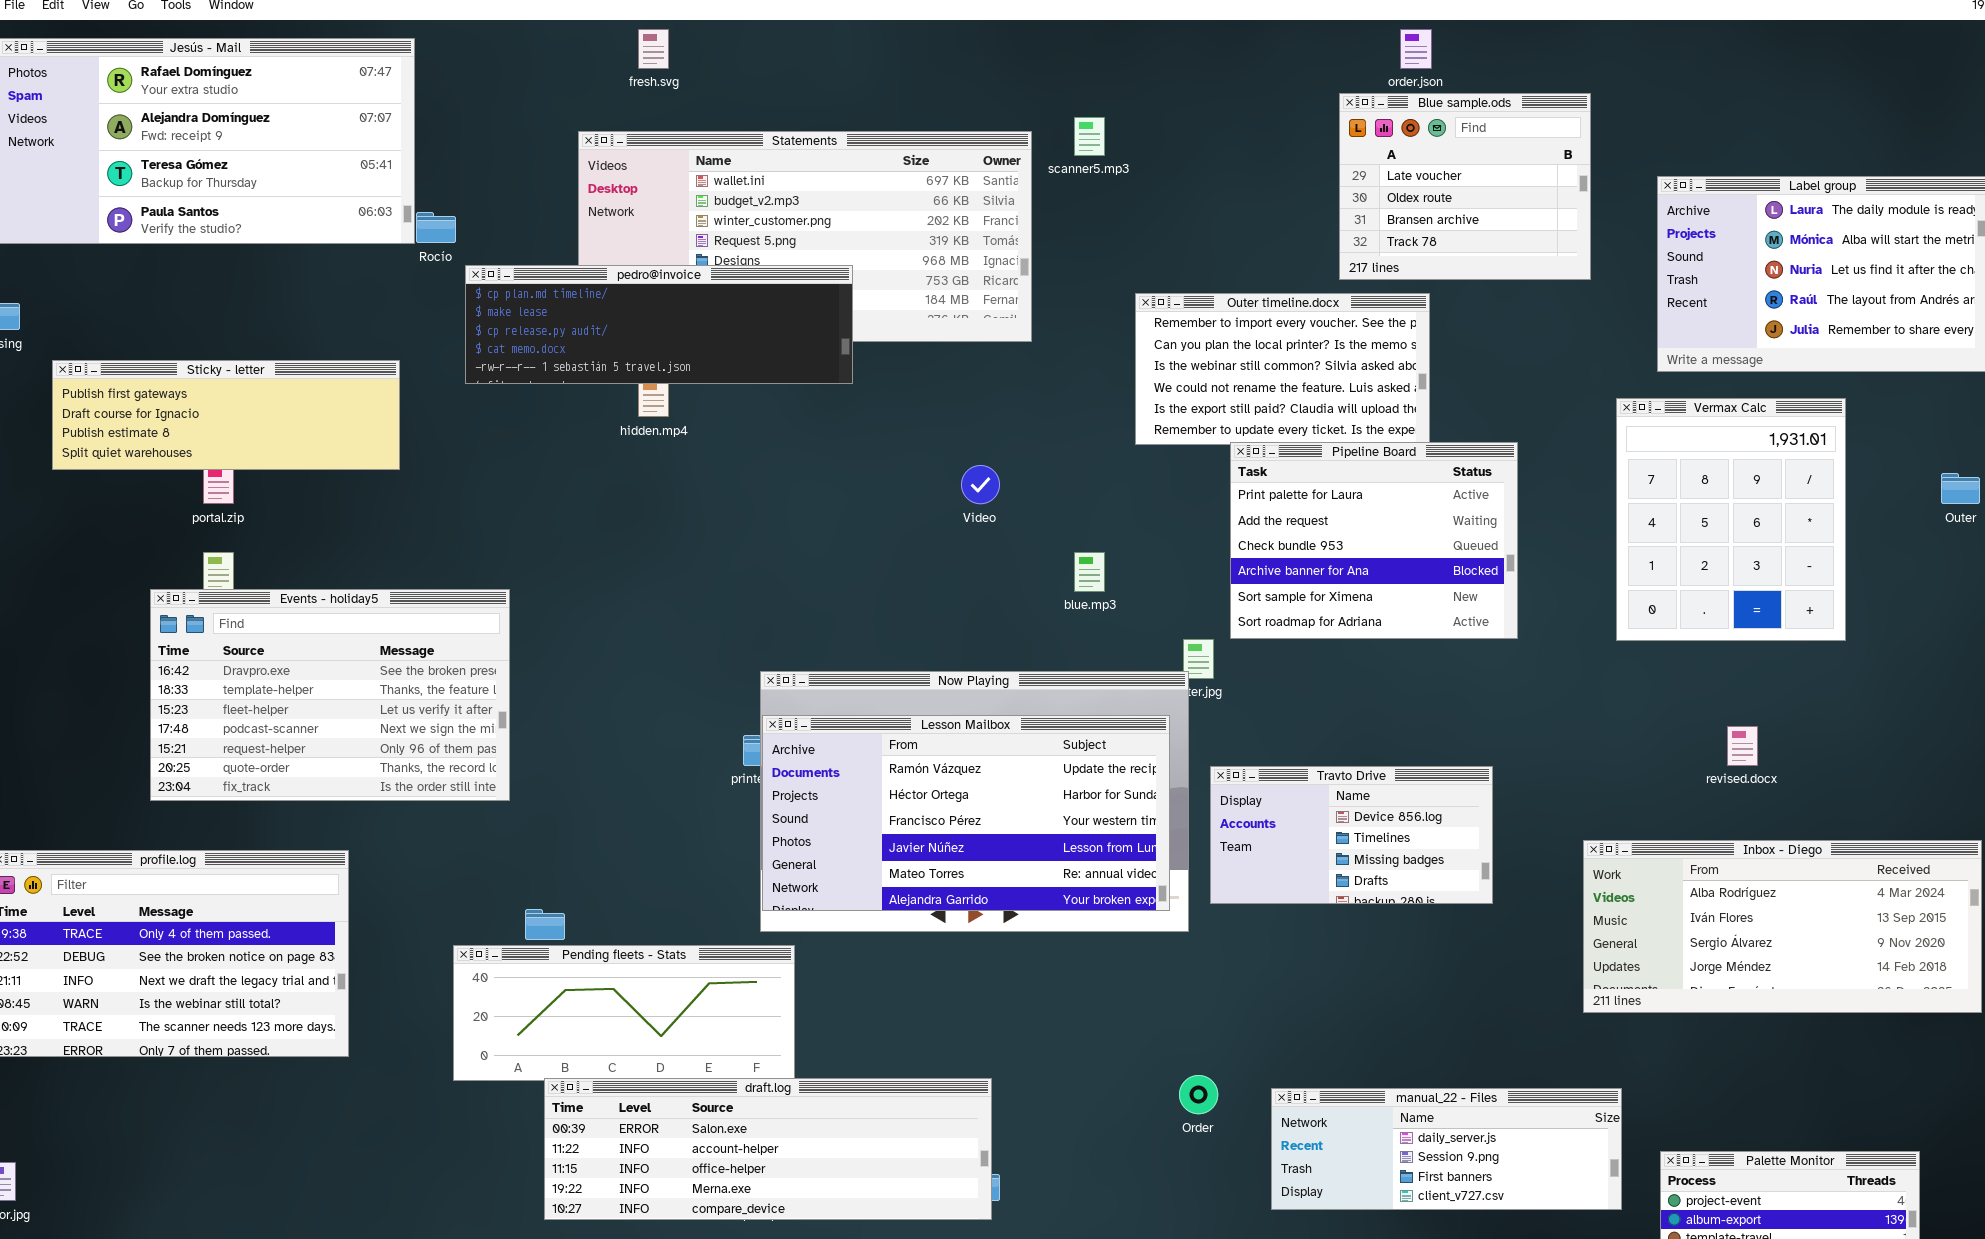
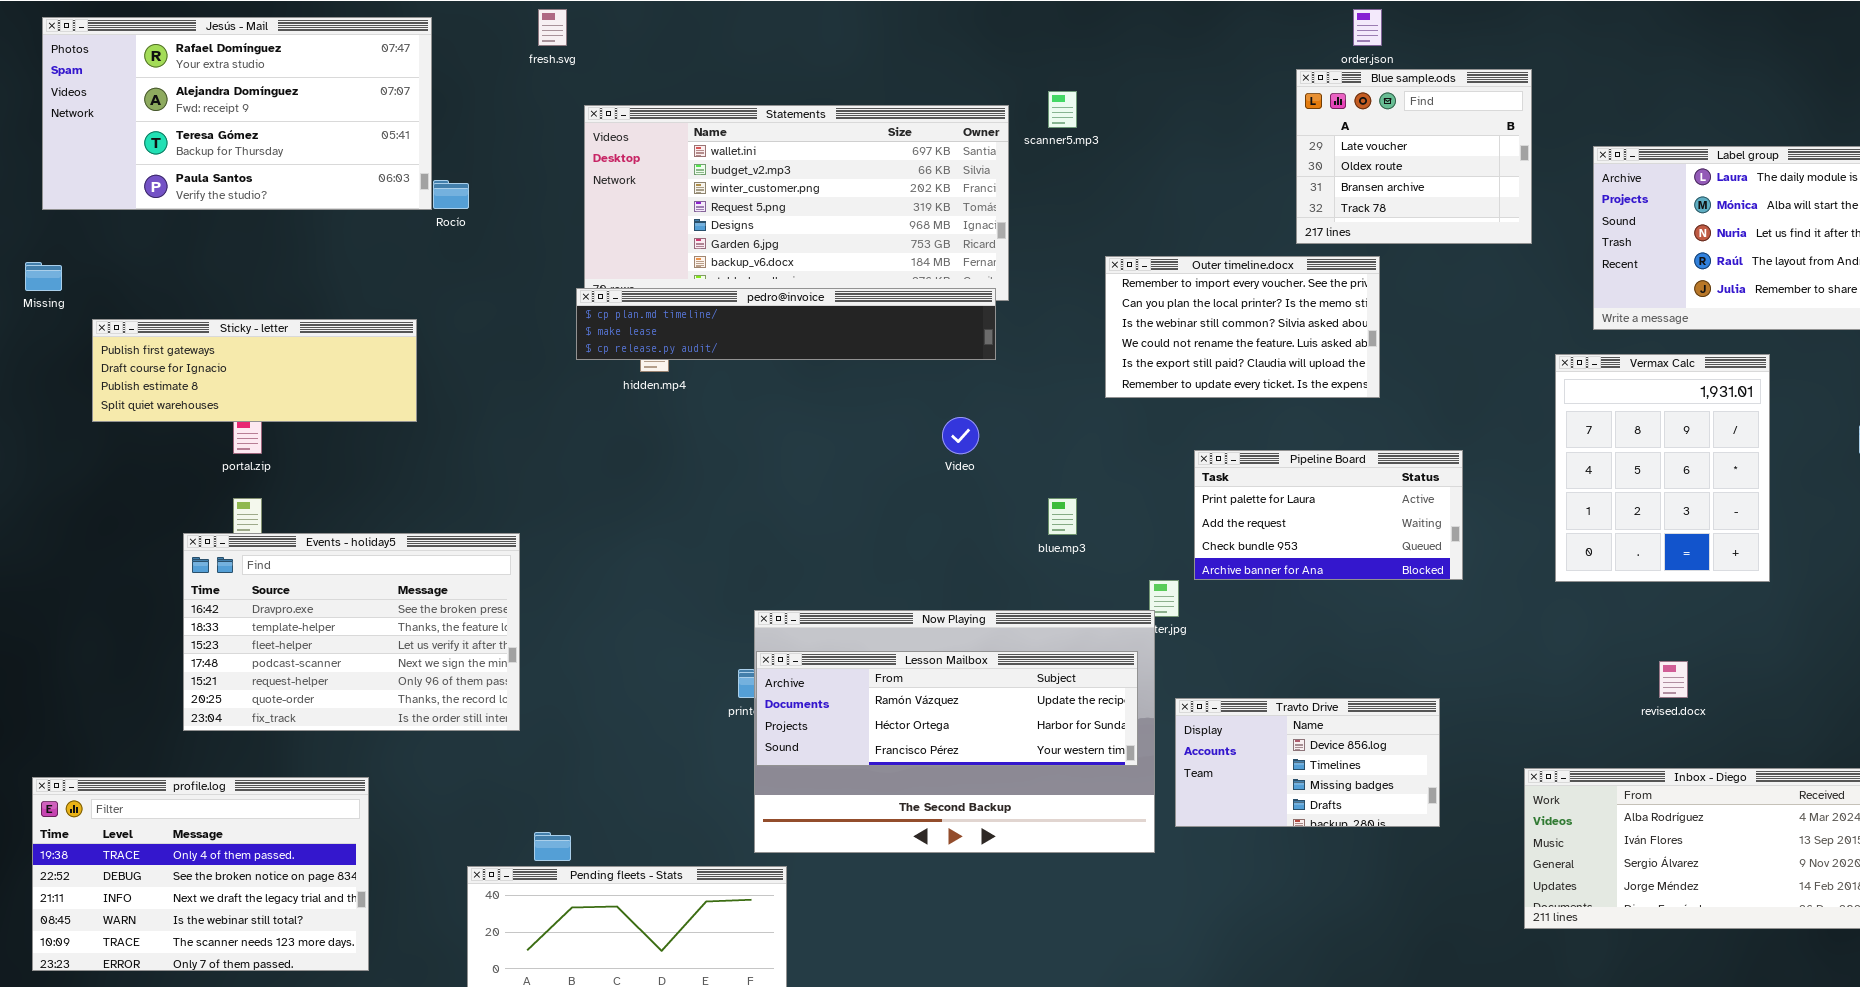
fresh.svg: [638,29,669,69] -> [538,9,567,46], moved
pedro@invoice: [465,265,853,384] -> [576,288,996,360], moved, resized
Pipeline Board: [1230,442,1518,639] -> [1194,450,1463,580], resized
Lesson Mailbox: [762,715,1170,911] -> [756,651,1138,766], resized

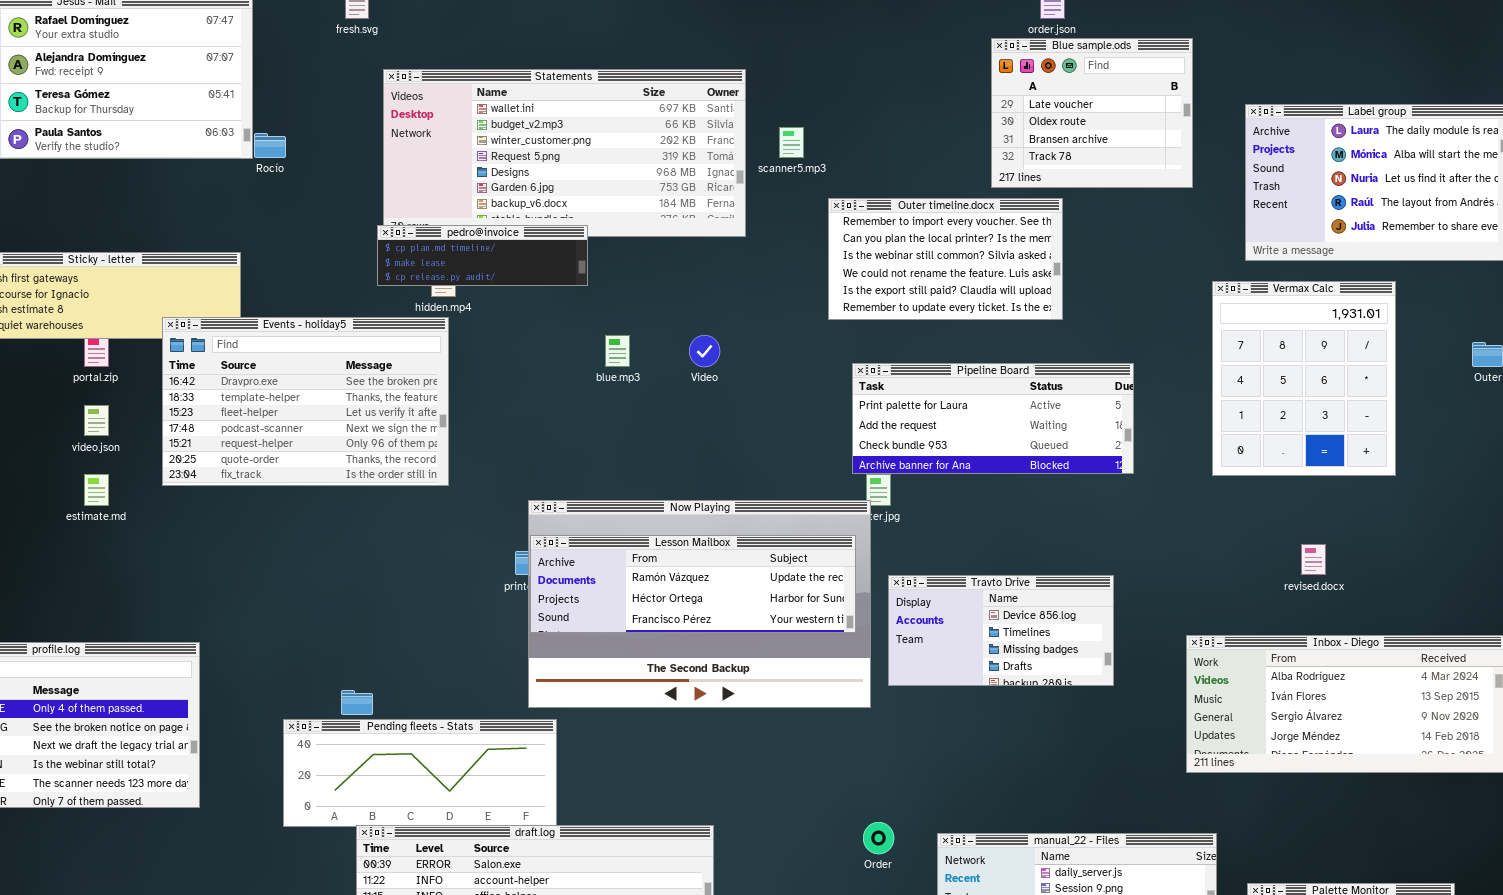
scanner5.mp3: [1048,91,1077,128] -> [779,127,804,158], moved
pedro@invoice: [576,288,996,360] -> [377,225,588,286], resized
Pipeline Board: [1194,450,1463,580] -> [852,363,1134,474], resized
blue.mp3: [1048,498,1077,535] -> [605,335,630,367], moved
Events - holiday5: [183,533,520,731] -> [162,317,449,486], moved

